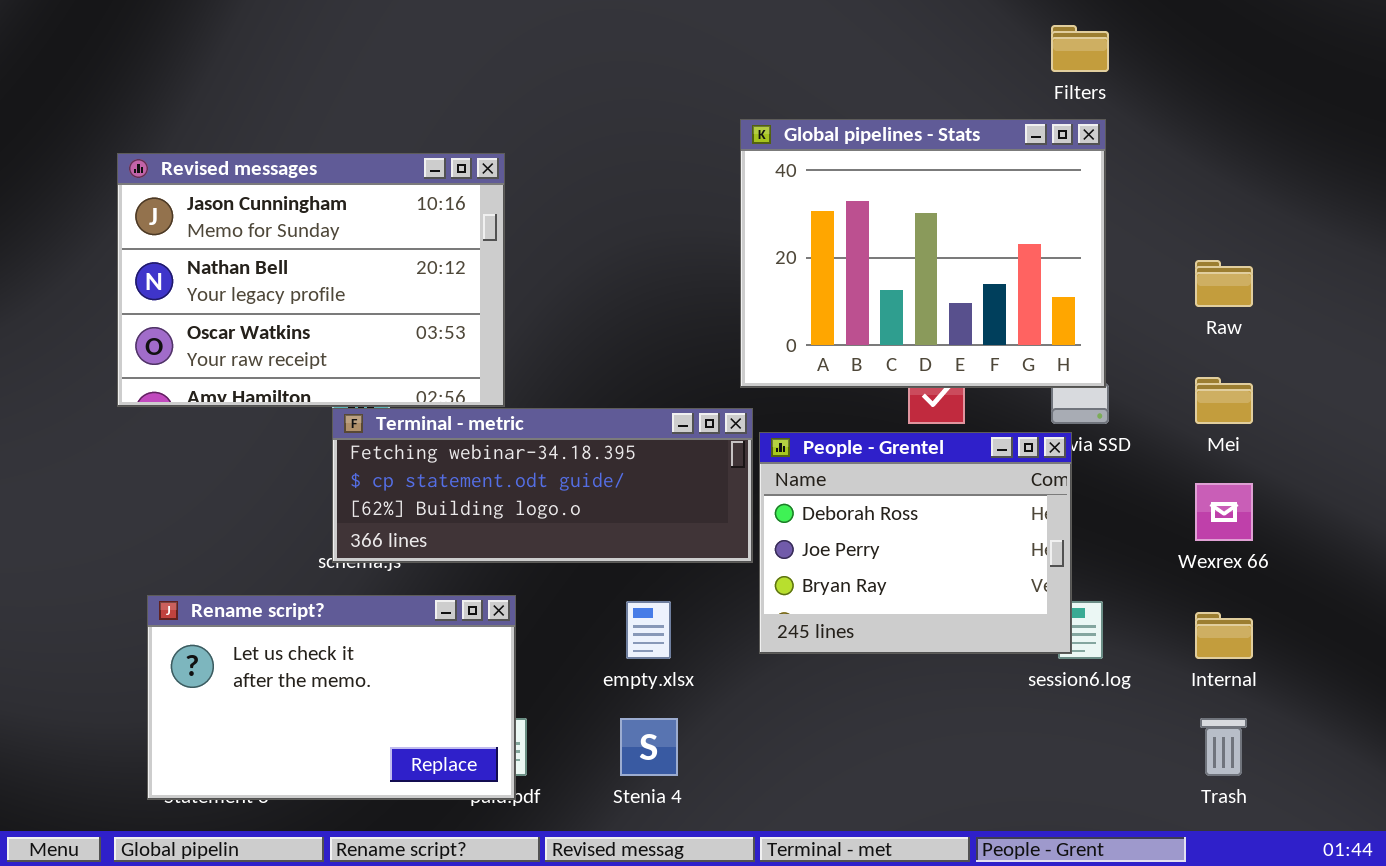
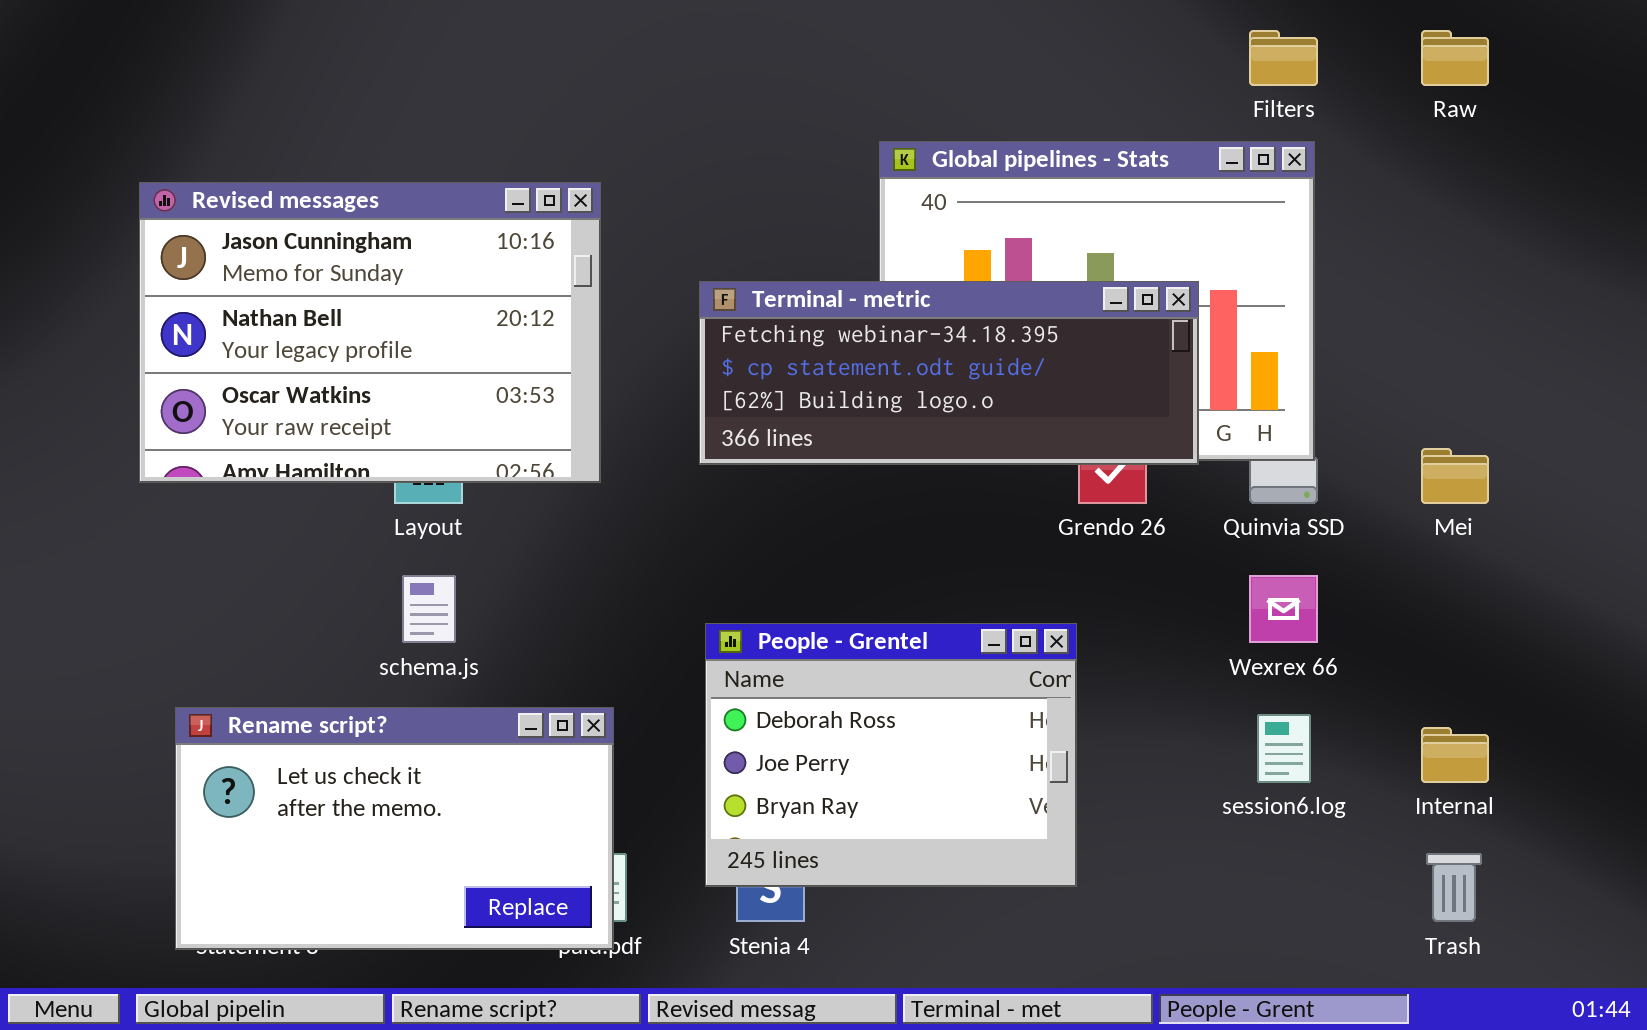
Raw: [1195,260,1253,307] -> [1421,30,1489,86], moved
Terminal - metric: [332,408,753,563] -> [699,281,1199,465], moved
People - Grentel: [759,432,1072,654] -> [705,623,1077,887], moved
Wexrex 66: [1195,483,1253,541] -> [1249,575,1318,643], moved

